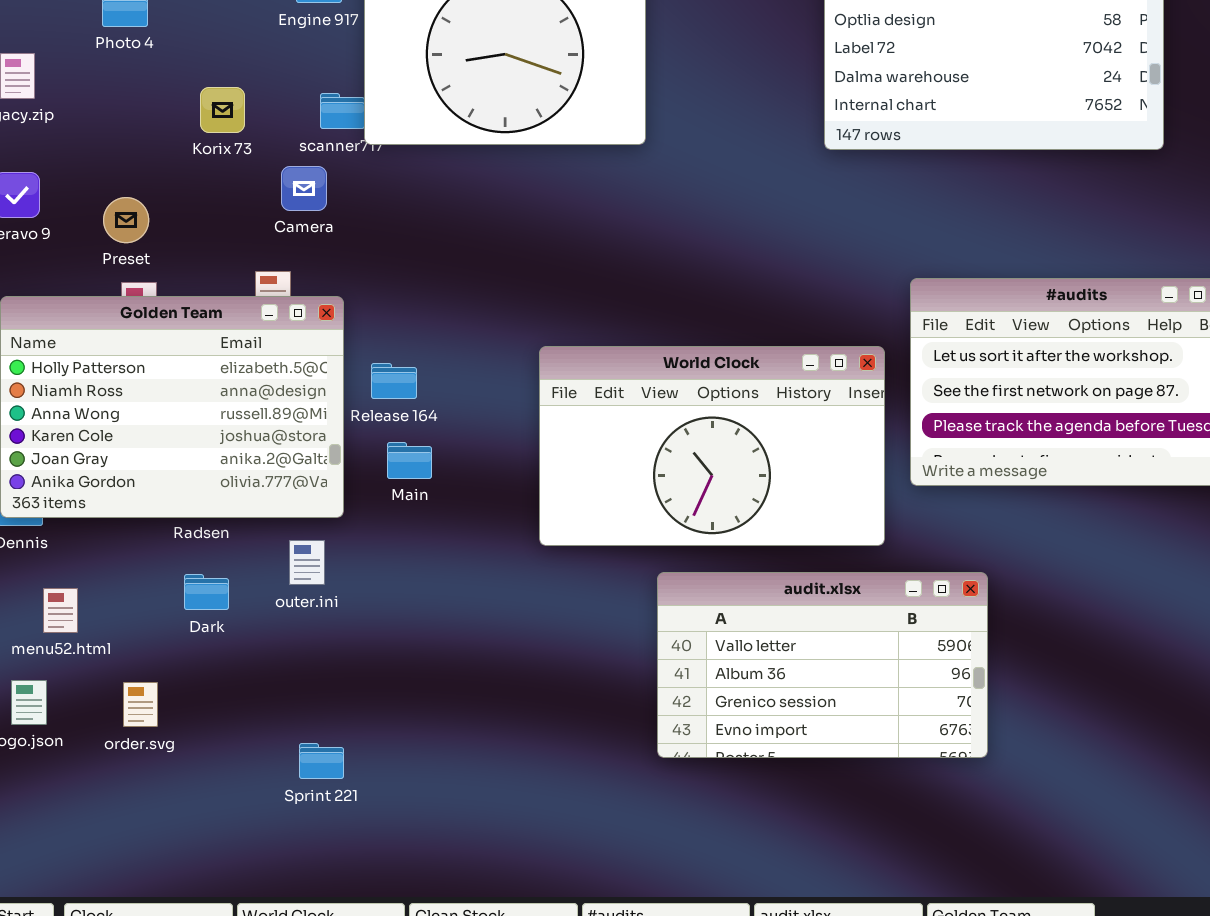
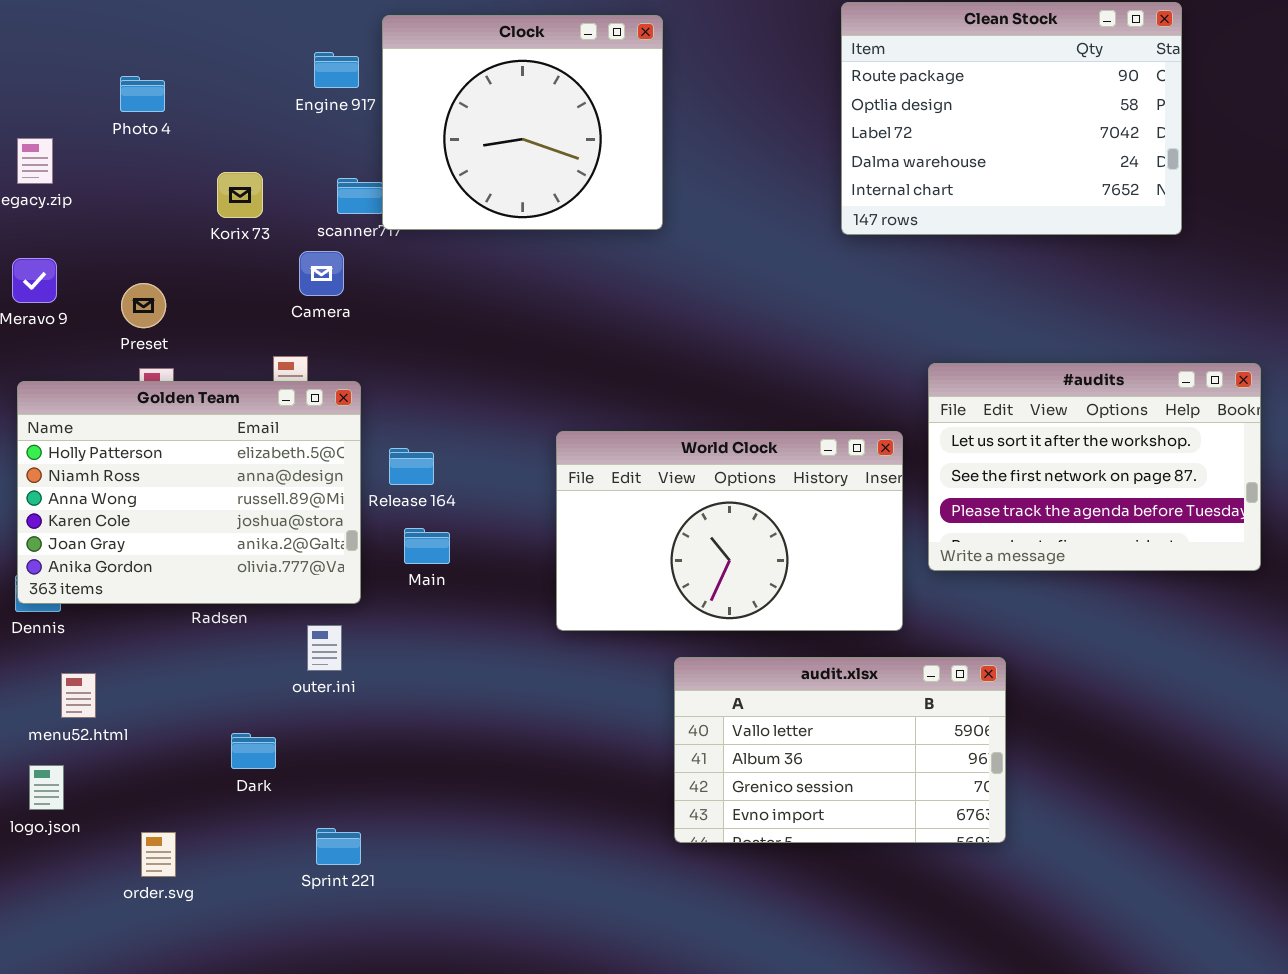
Dark: [184,574,229,610] -> [231,733,276,769], moved
order.svg: [123,682,158,727] -> [141,832,176,877], moved

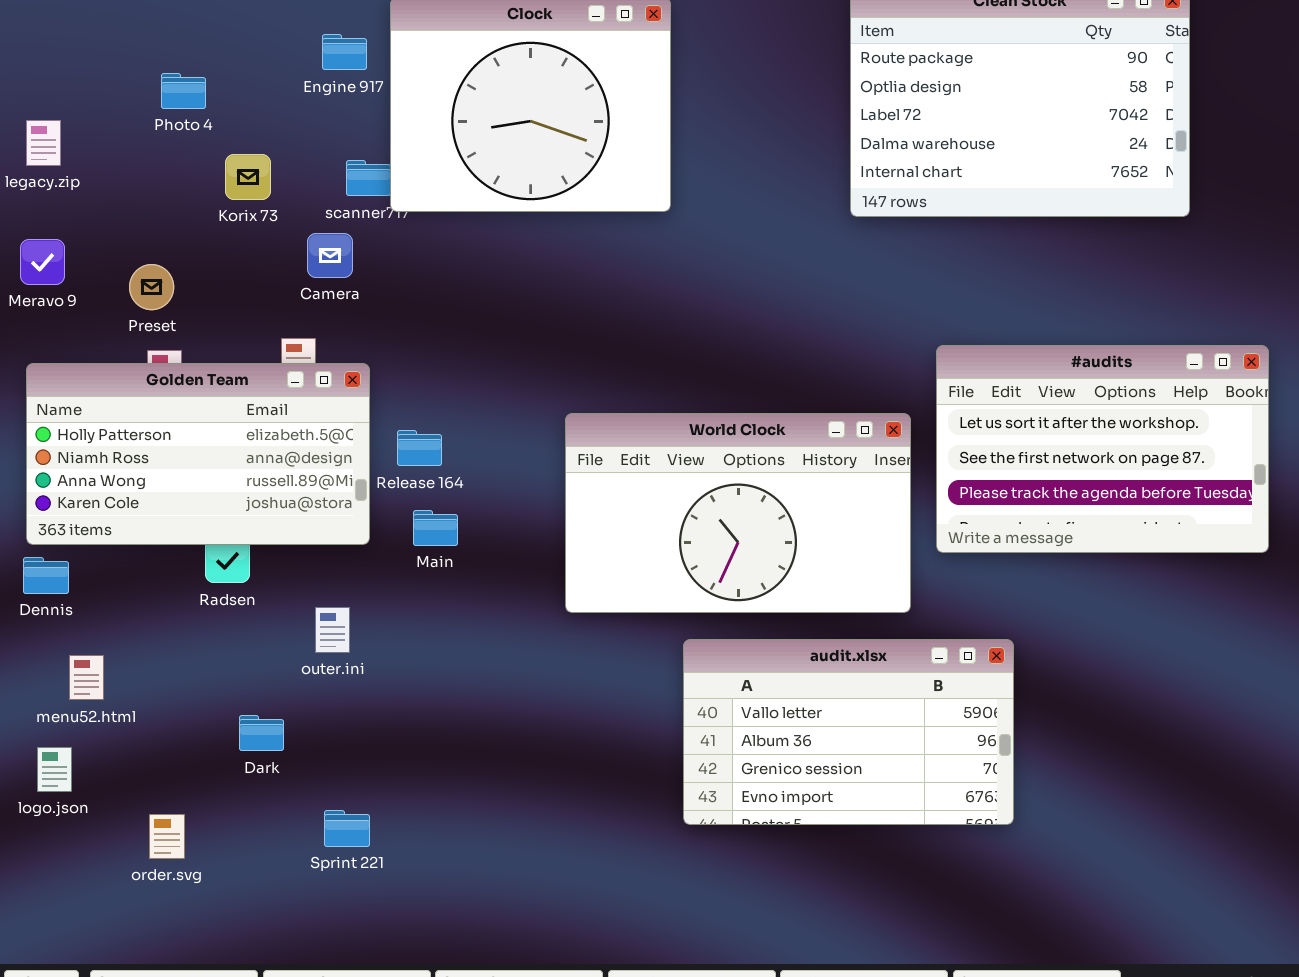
Photo 4: [120,76,165,112] -> [161,73,206,109], moved
Golden Team: [17,381,361,604] -> [26,363,370,545], resized

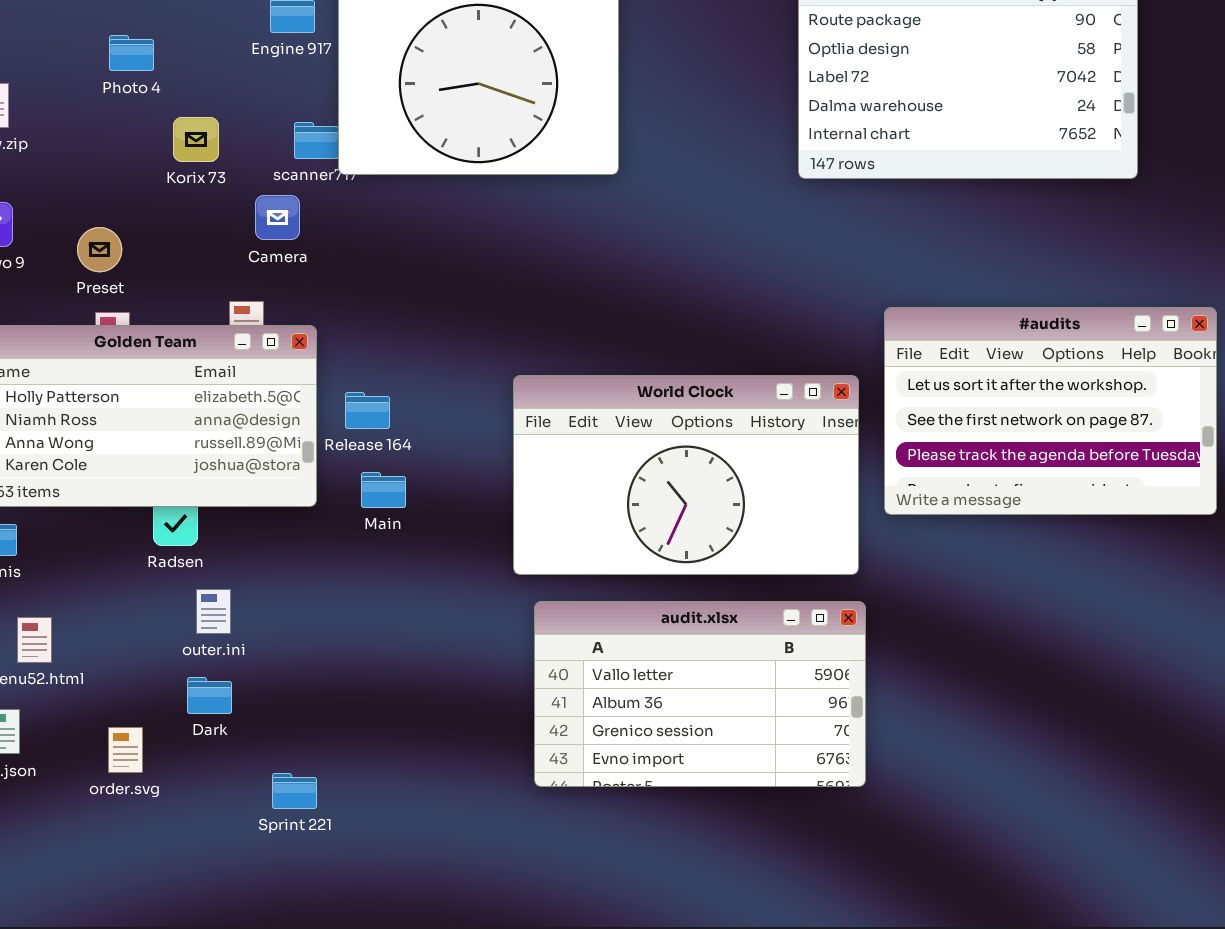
outer.ini: [315,607,350,653] -> [196,589,231,634], moved
audit.xlsx: [683,639,1014,825] -> [534,601,866,787], moved
order.svg: [149,814,185,859] -> [108,727,143,773], moved

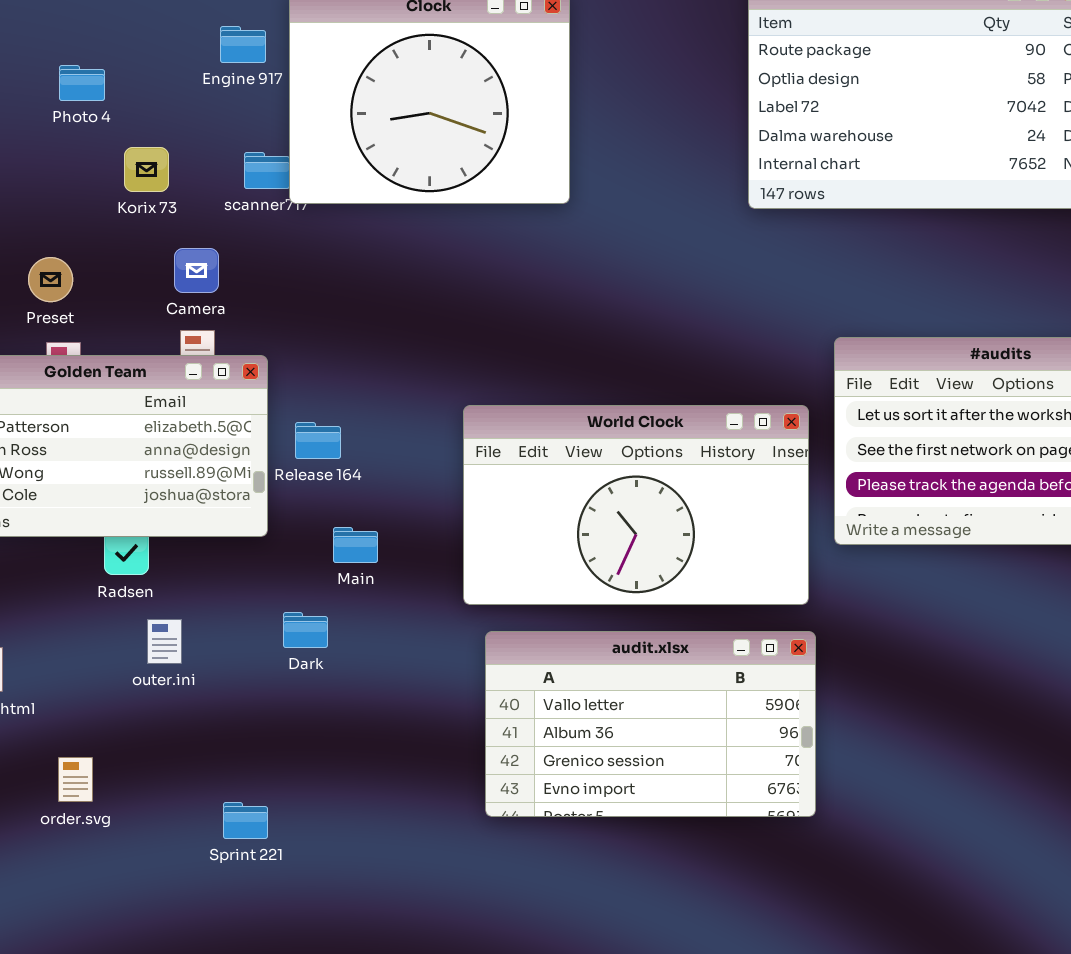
Camera: [255,195,300,240] -> [174,248,219,293], moved
Main: [361,472,406,508] -> [333,527,378,563], moved
Dark: [187,677,232,714] -> [283,612,328,648], moved

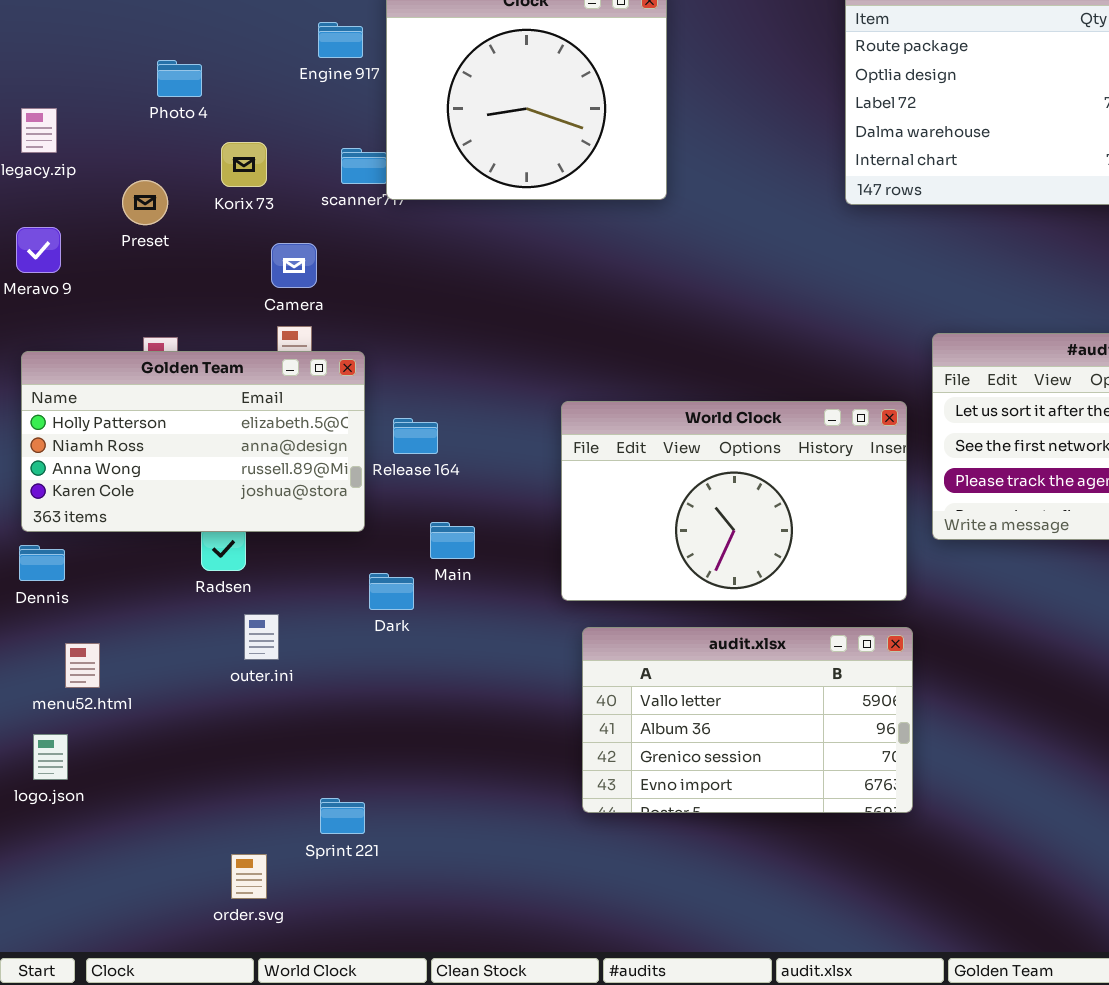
Preset: [28,257,73,302] -> [122,180,168,225], moved
Dark: [283,612,328,648] -> [369,573,414,610], moved
order.svg: [58,757,93,802] -> [231,854,267,899], moved

